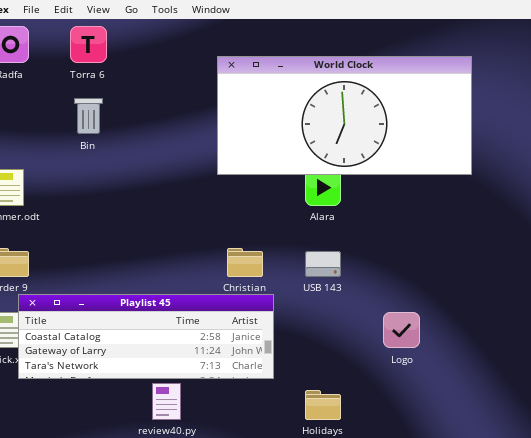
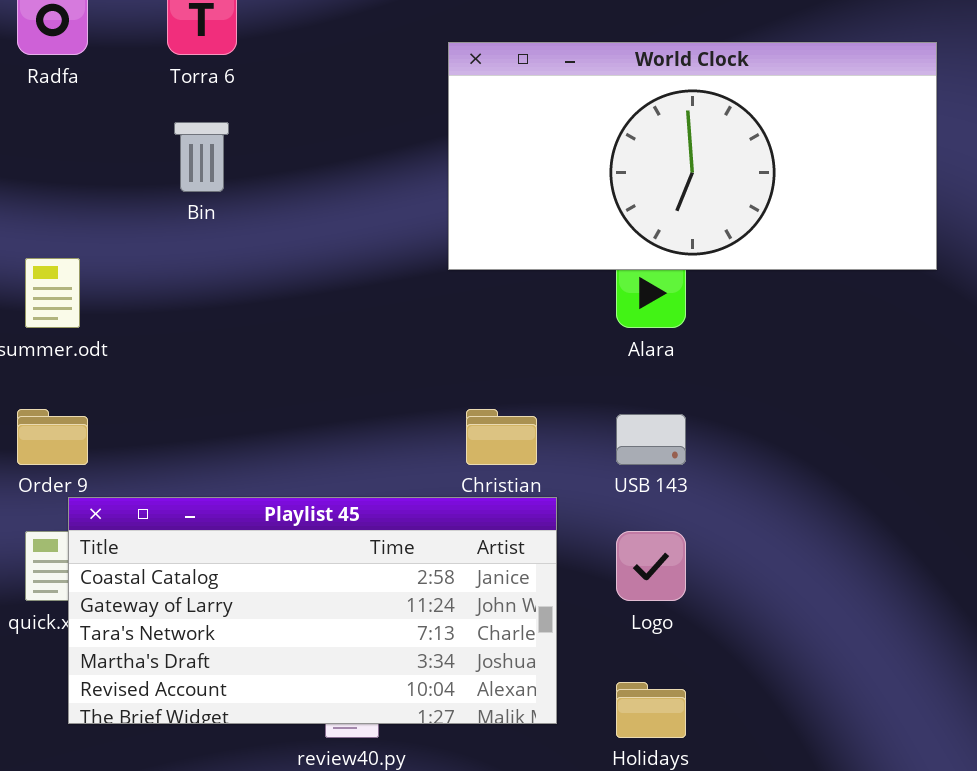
Playlist 45: [18,294,274,379] -> [68,497,557,724], resized
Logo: [383,312,420,348] -> [616,531,686,601], moved

